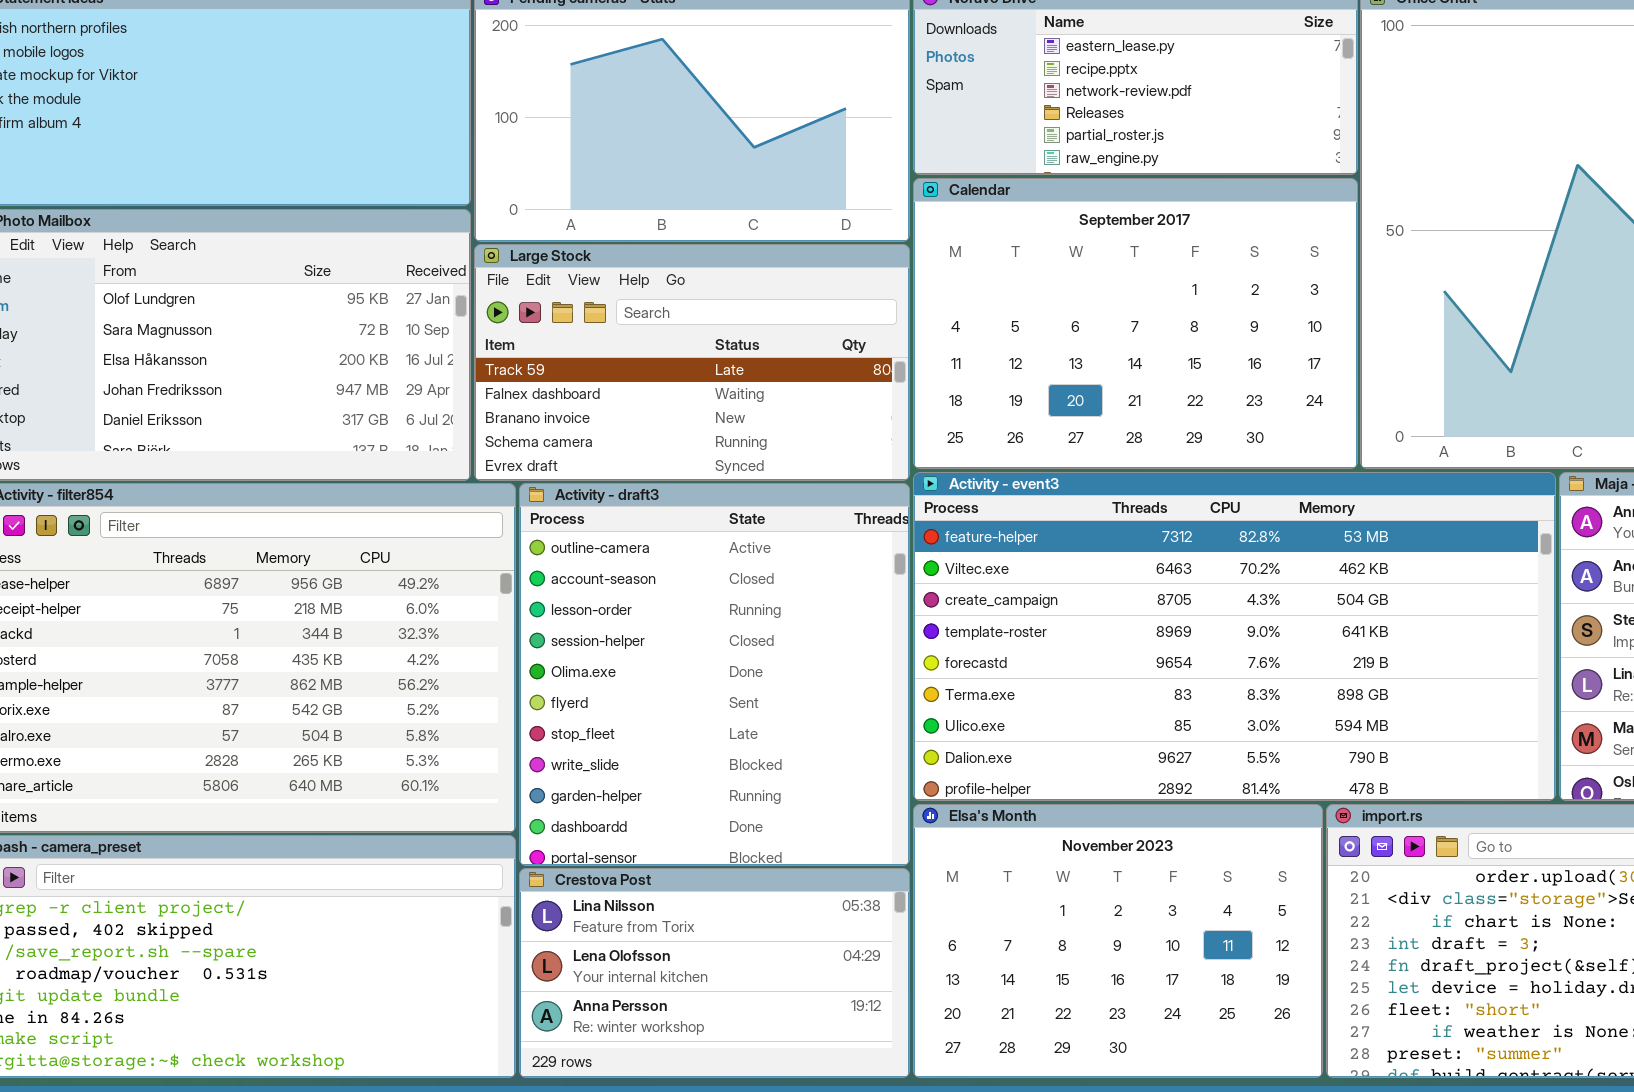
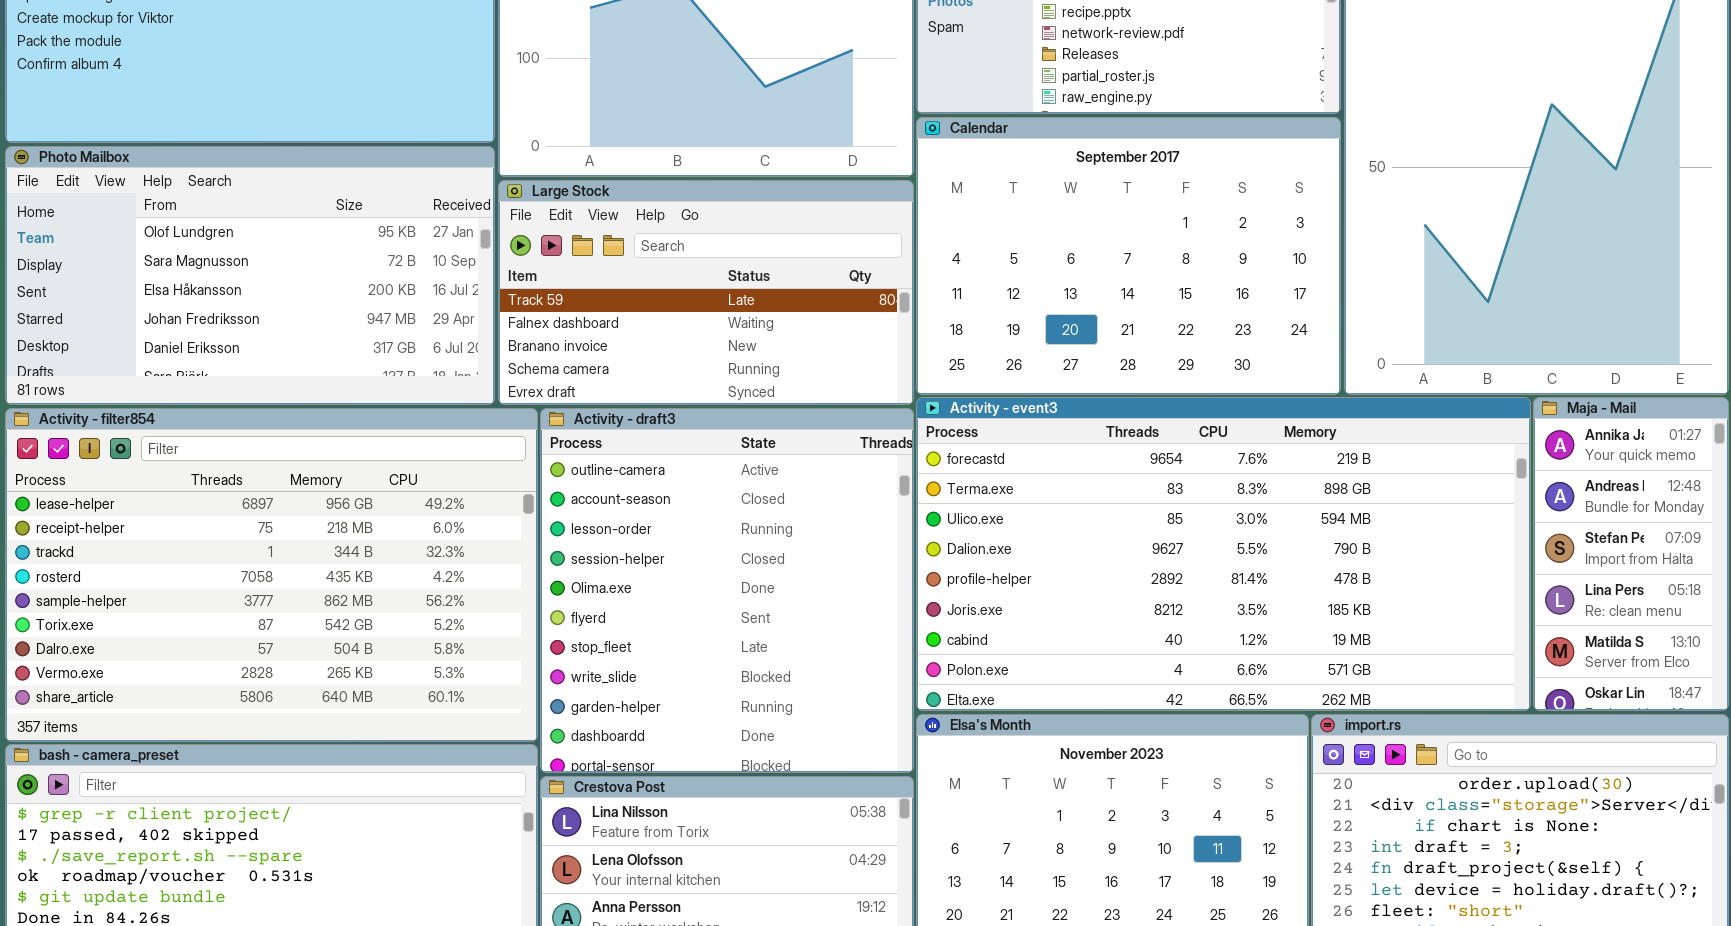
Activity - event3: [913,472,1556,801] -> [916,397,1531,711], scrolled down 4 rows

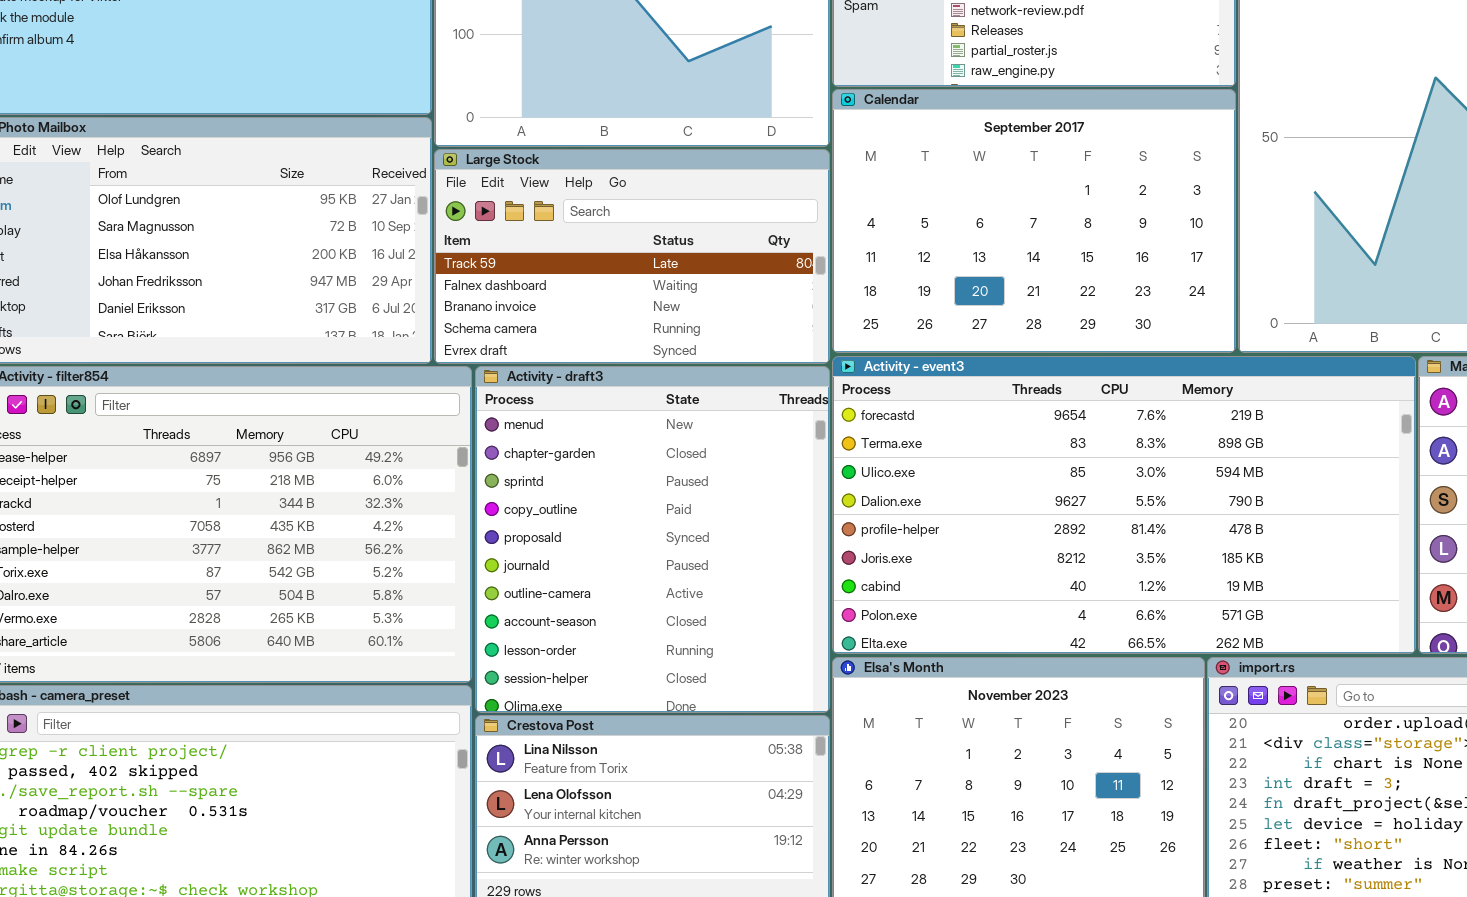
Activity - draft3: [540,408,914,773] -> [475,366,830,713], scrolled up 6 rows

